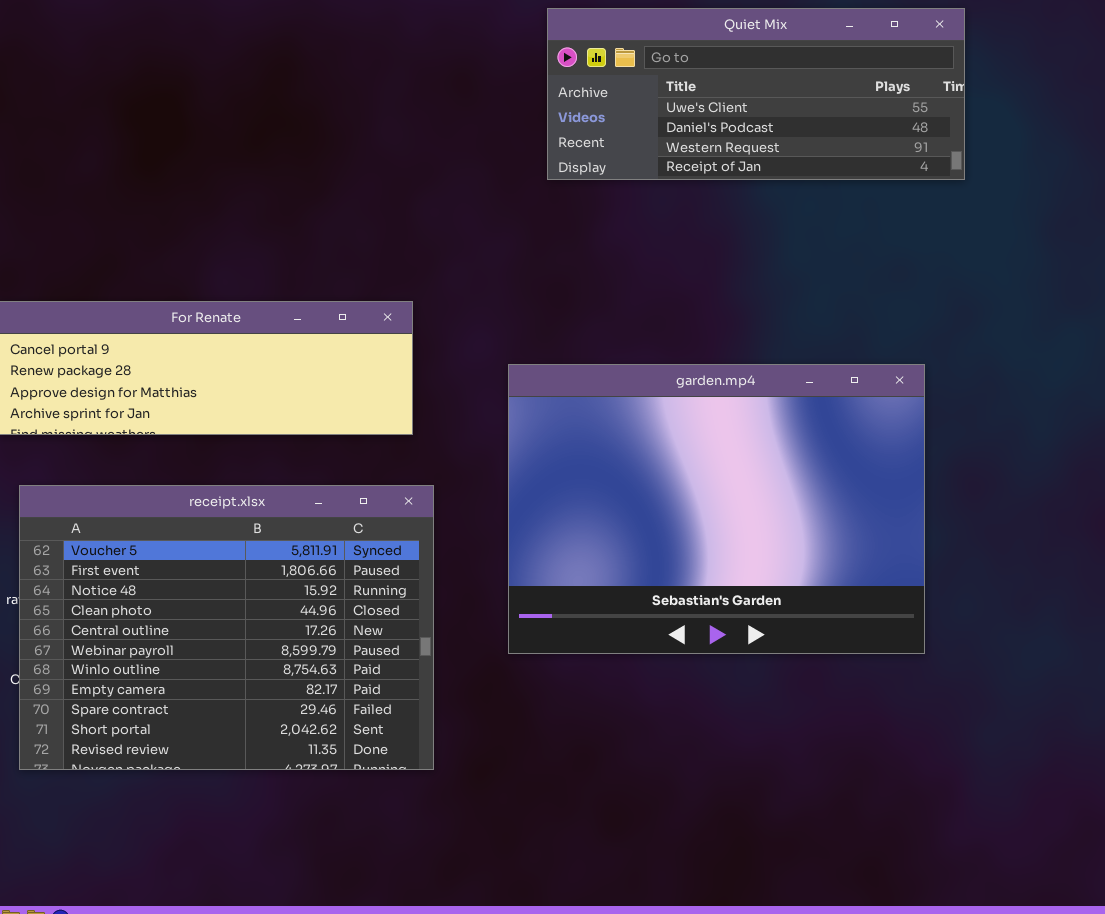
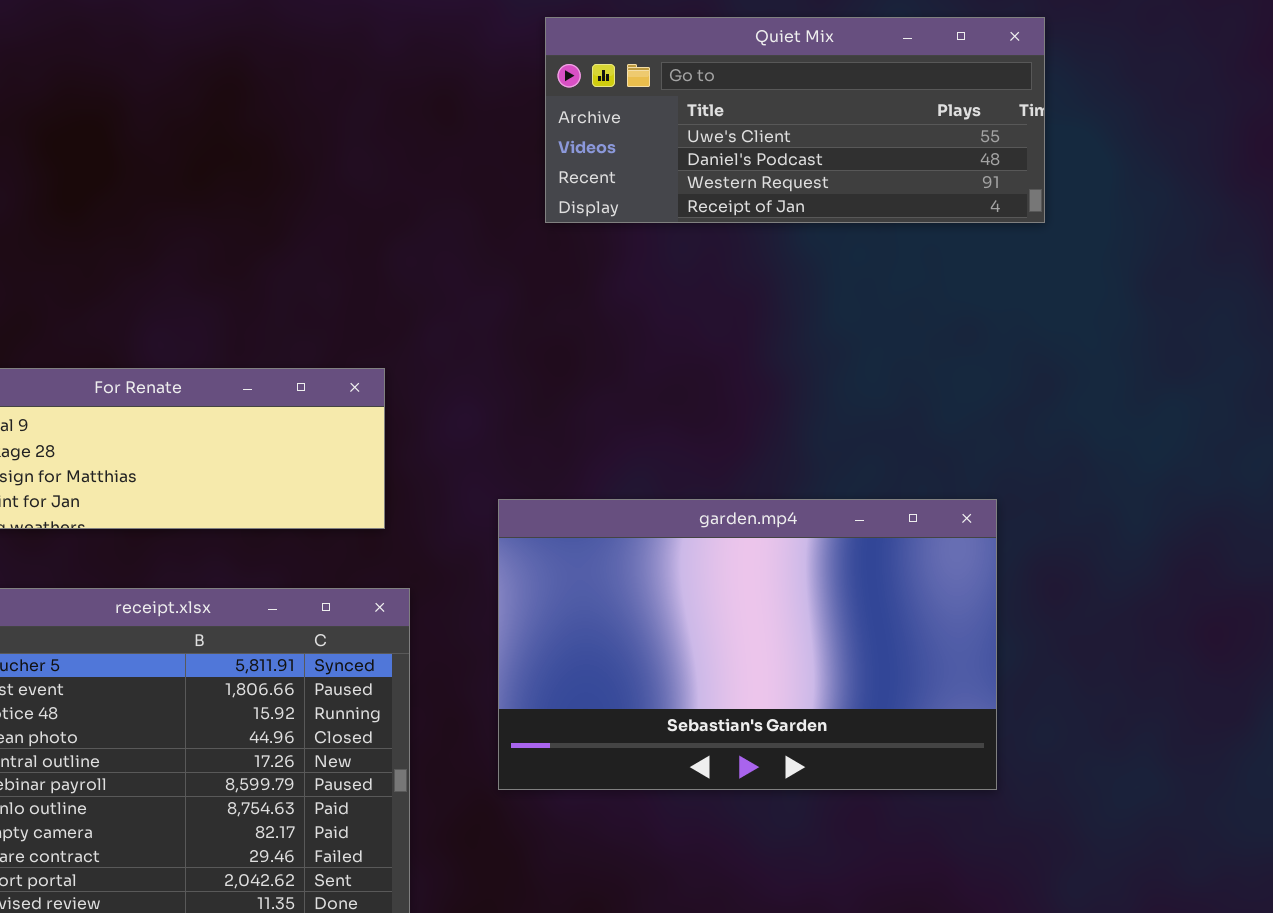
garden.mp4: [508,364,925,654] -> [498,499,997,790], resized

